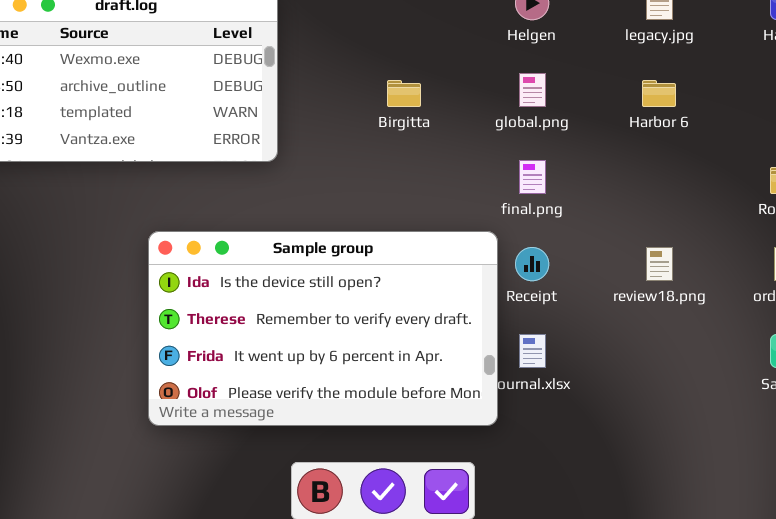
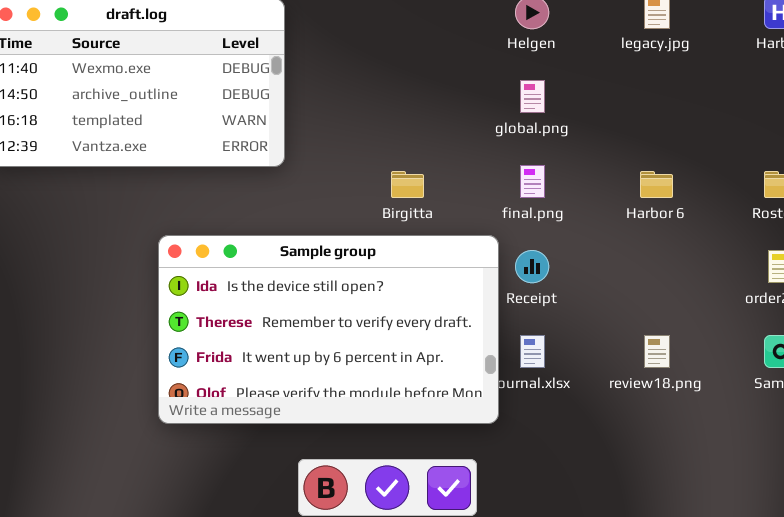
Birgitta: [387,80,421,107] -> [391,171,424,198], moved
Harbor 6: [642,80,676,107] -> [640,171,673,198], moved
review18.png: [646,247,673,281] -> [644,335,670,368], moved

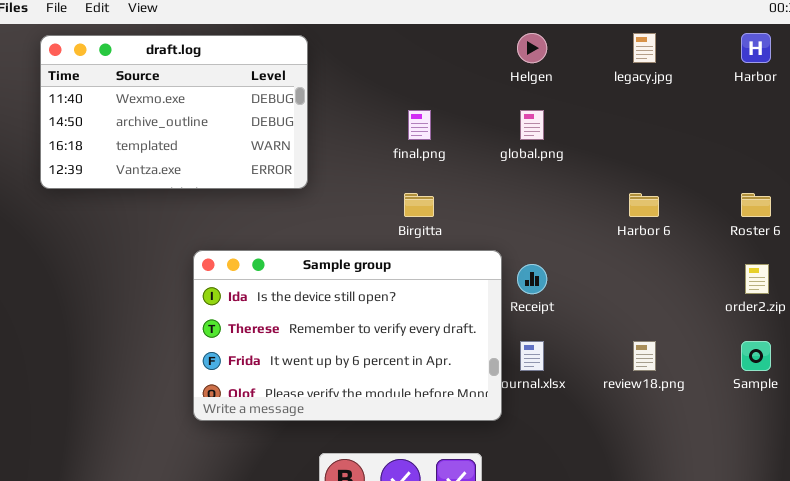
final.png: [520,165,545,198] -> [408,110,431,140], moved

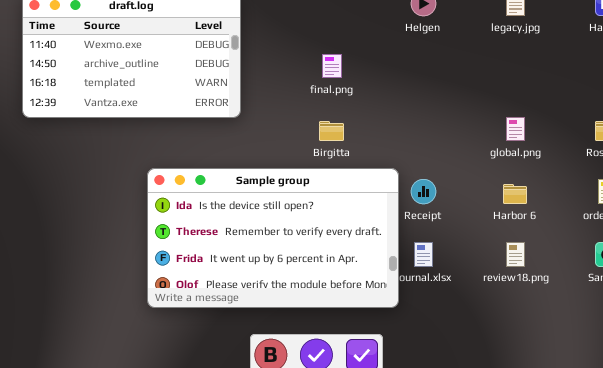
global.png: [520,110,544,140] -> [506,117,525,141], moved
Harbor 6: [629,193,659,217] -> [503,184,527,204], moved

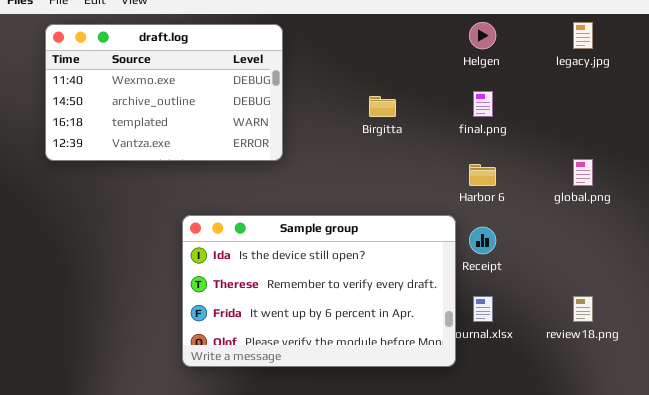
final.png: [322,54,342,78] -> [473,91,493,117], moved
Birgitta: [319,121,344,141] -> [369,96,396,117], moved
Harbor 6: [503,184,527,204] -> [469,164,496,186], moved

